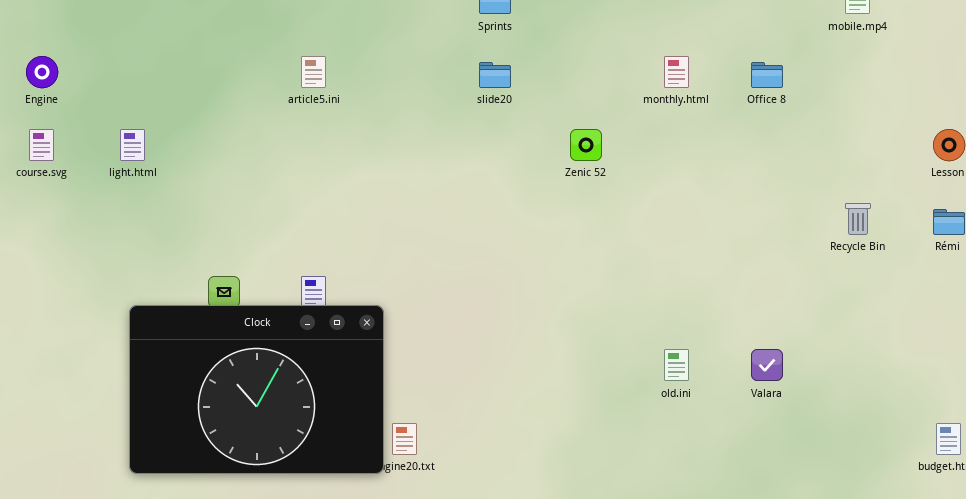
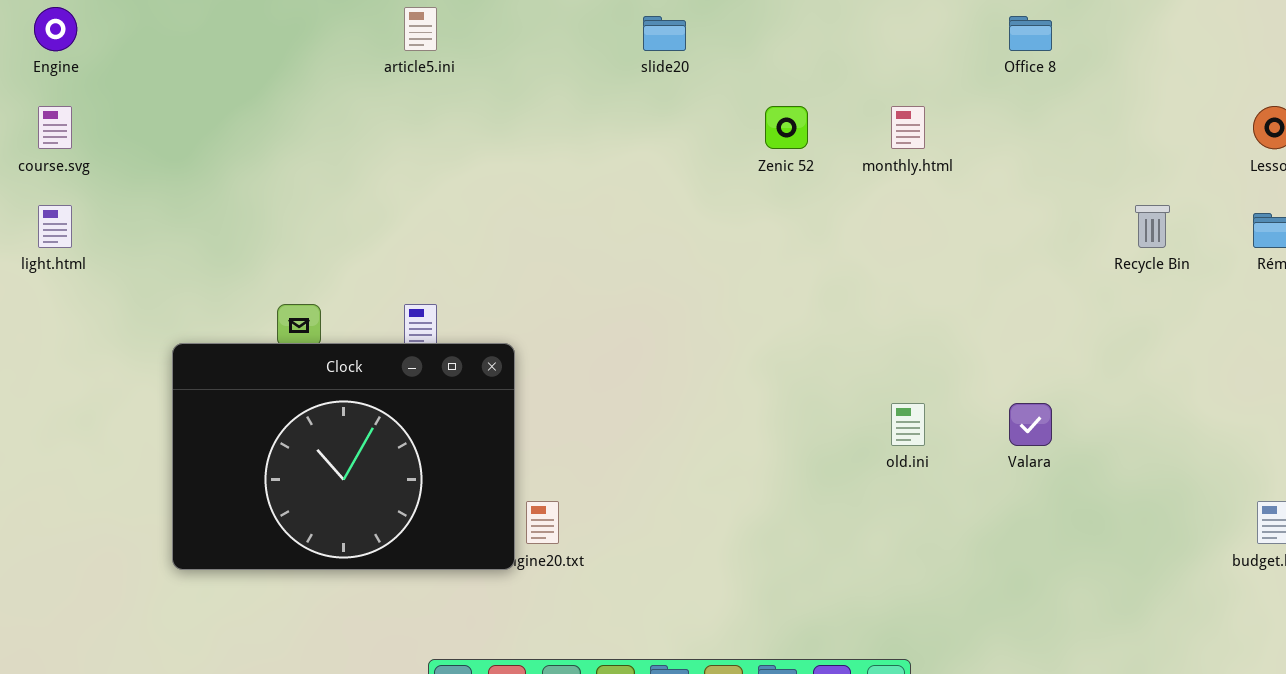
monthly.html: [664,56,689,88] -> [891,106,925,149], moved
light.html: [120,129,145,161] -> [38,205,72,248], moved

